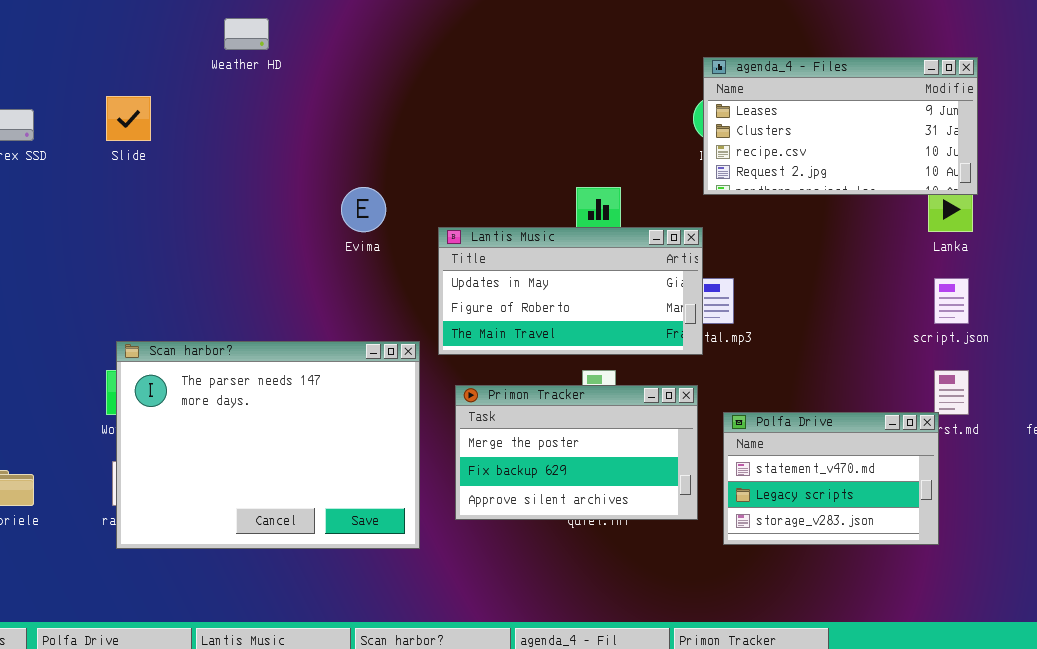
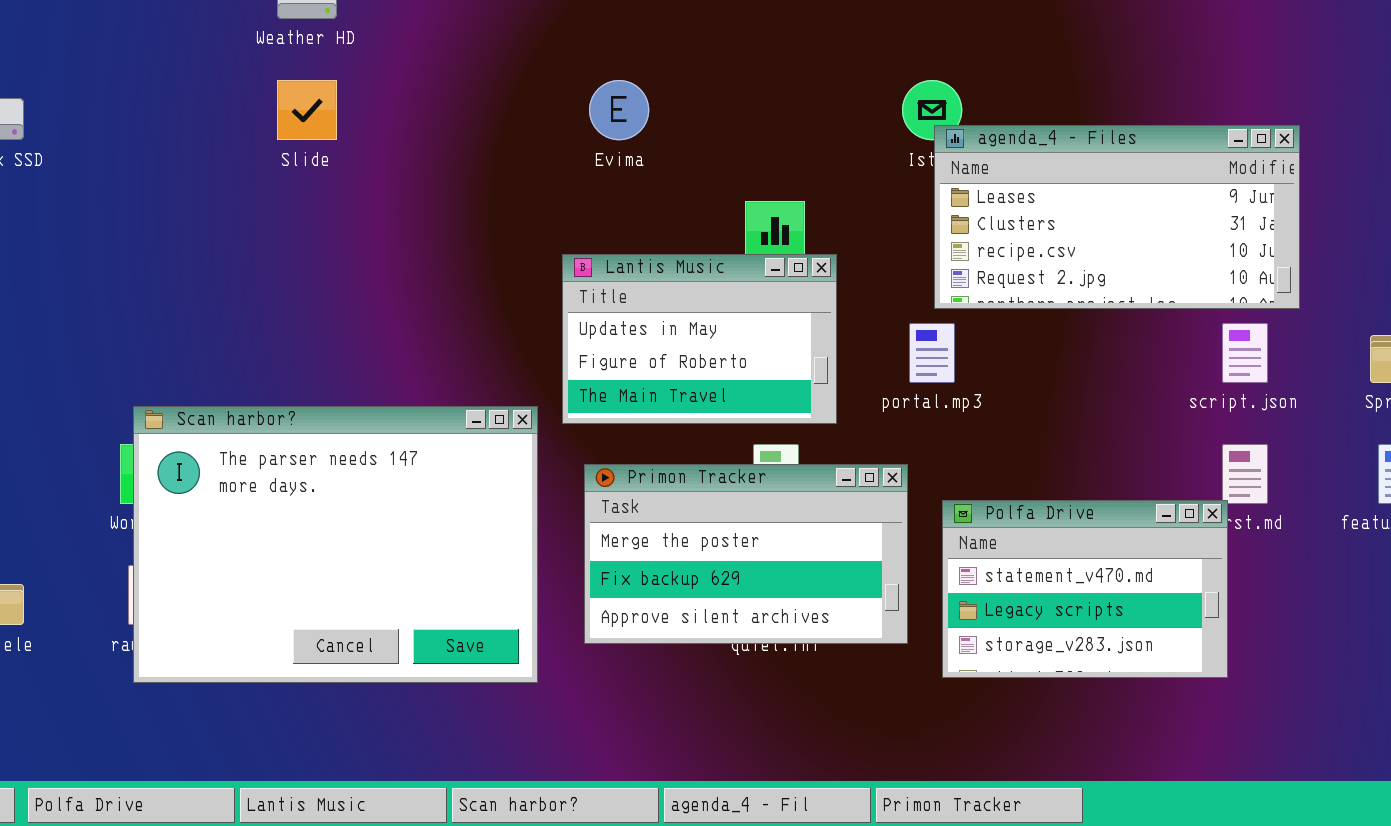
agenda_4 - Files: [703,57,978,195] -> [934,125,1300,309], moved
Slide: [106,96,151,141] -> [277,80,337,140], moved
Evima: [341,187,386,232] -> [589,80,649,140], moved
Lantis Music: [438,227,703,355] -> [562,254,837,424], resized

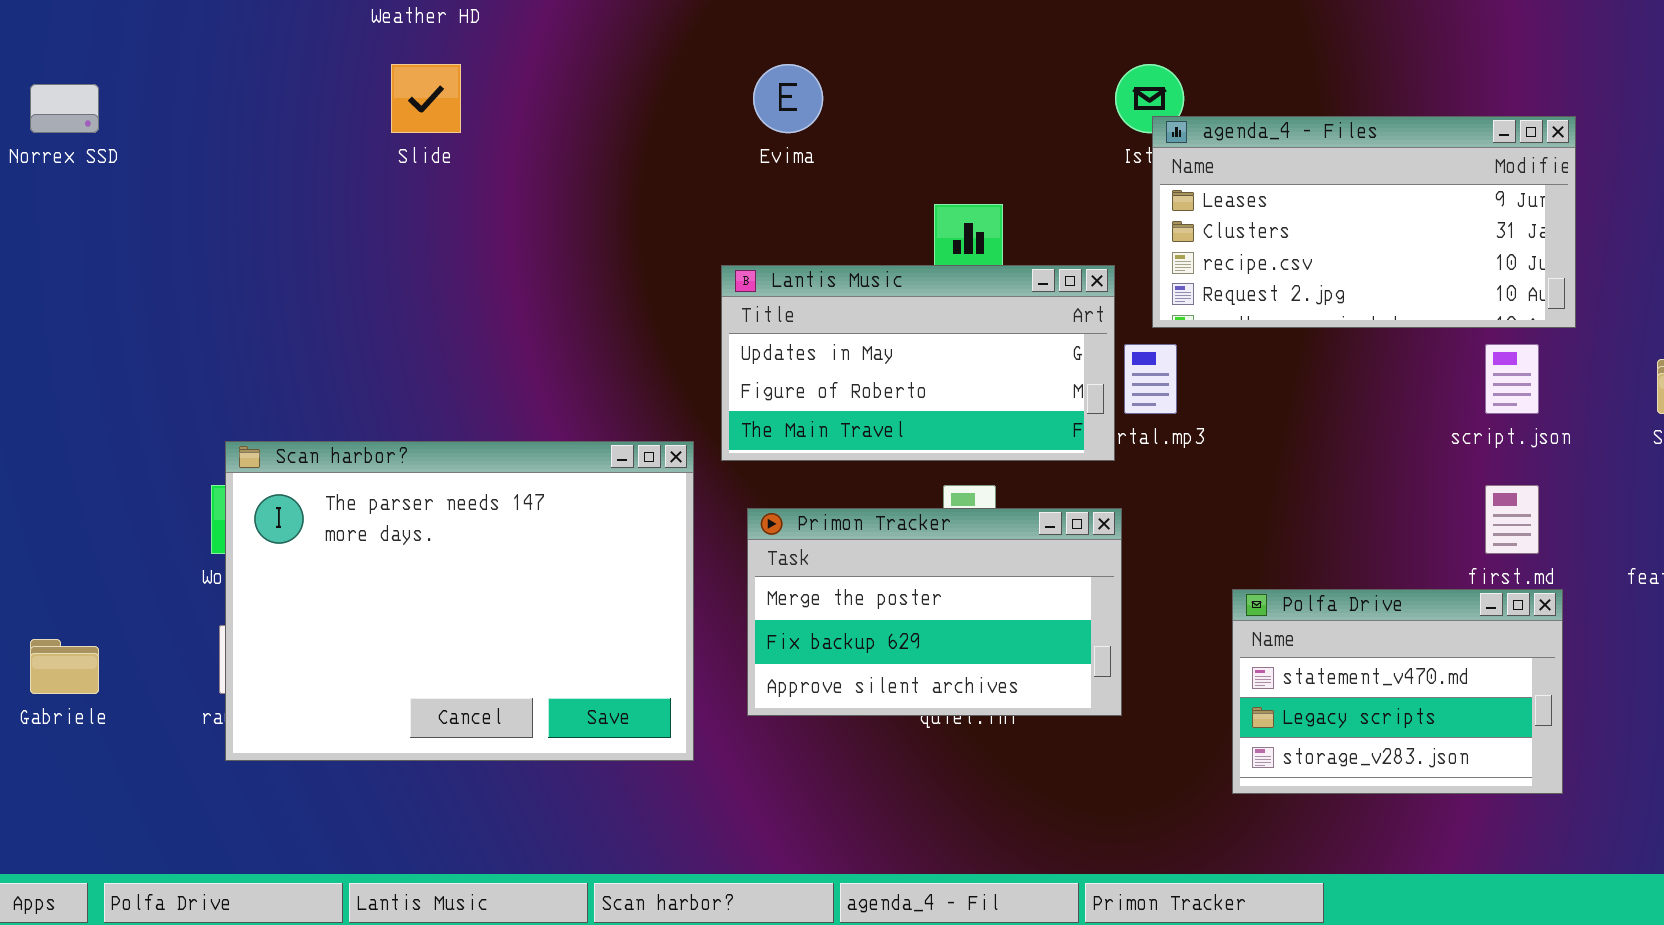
Lantis Music: [562,254,837,424] -> [721,265,1115,461], resized
Polfa Drive: [942,500,1228,678] -> [1232,589,1563,794], moved

